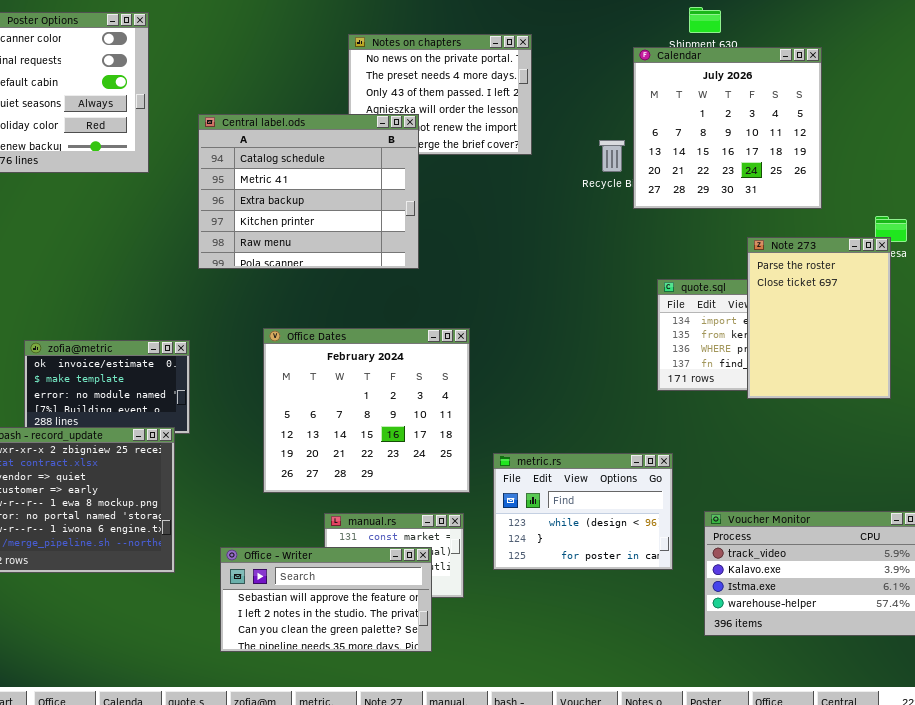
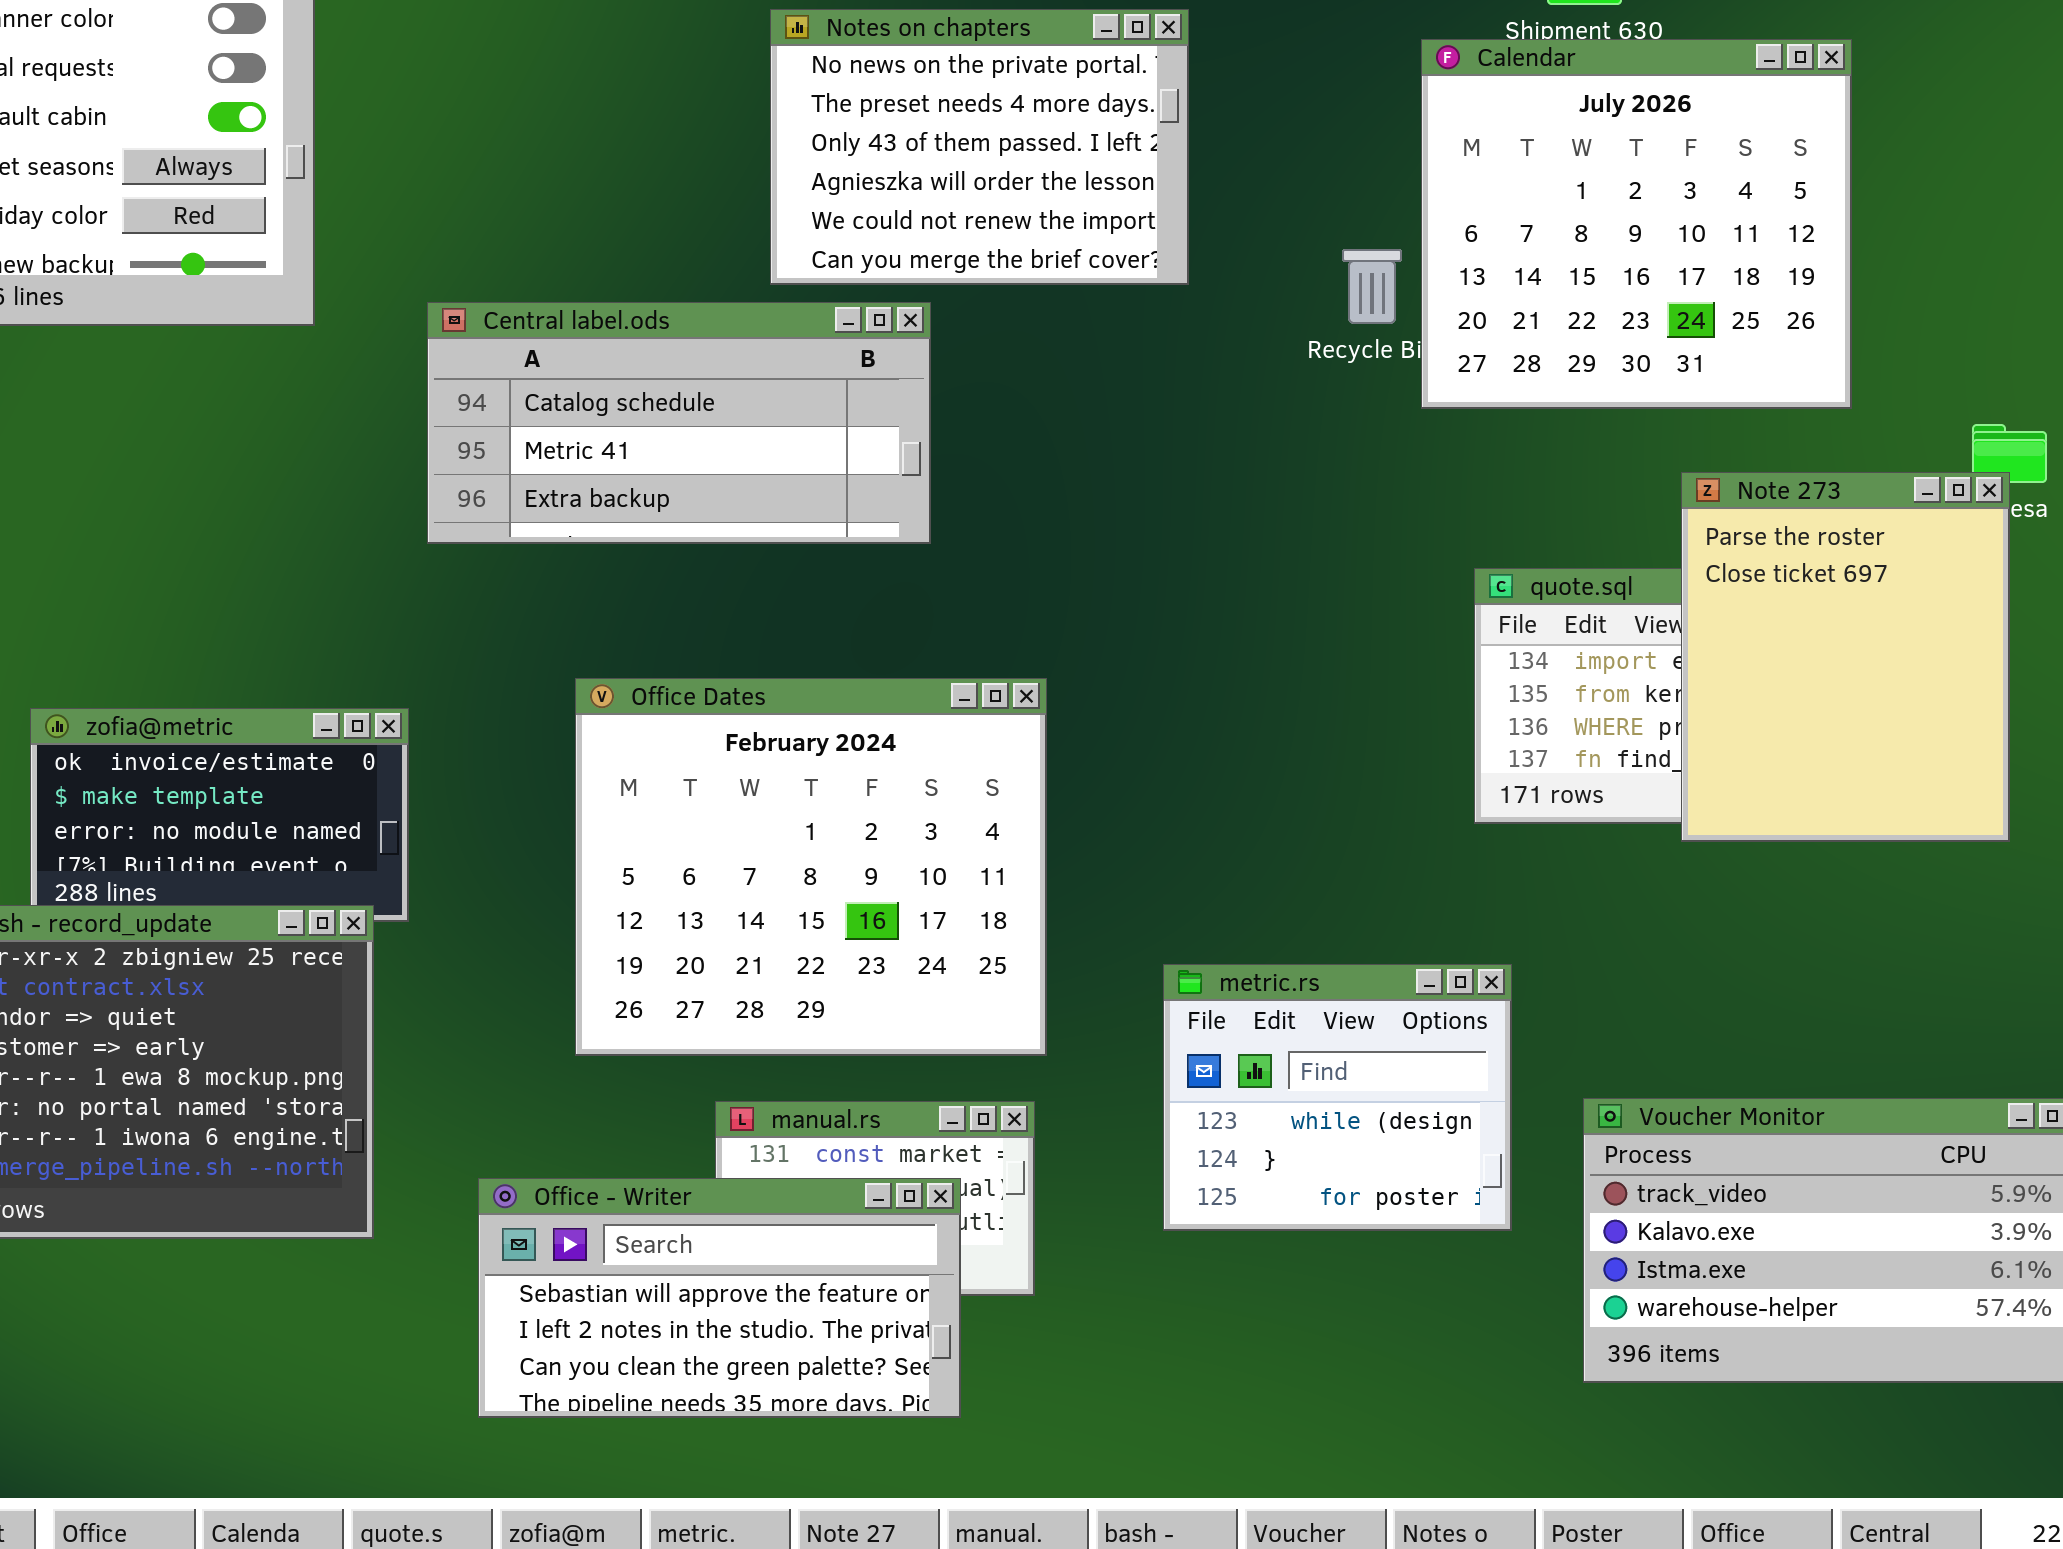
Central label.ods: [198,114,419,269] -> [427,302,931,544], resized
metric.rs: [493,453,673,570] -> [1163,964,1512,1231], resized

